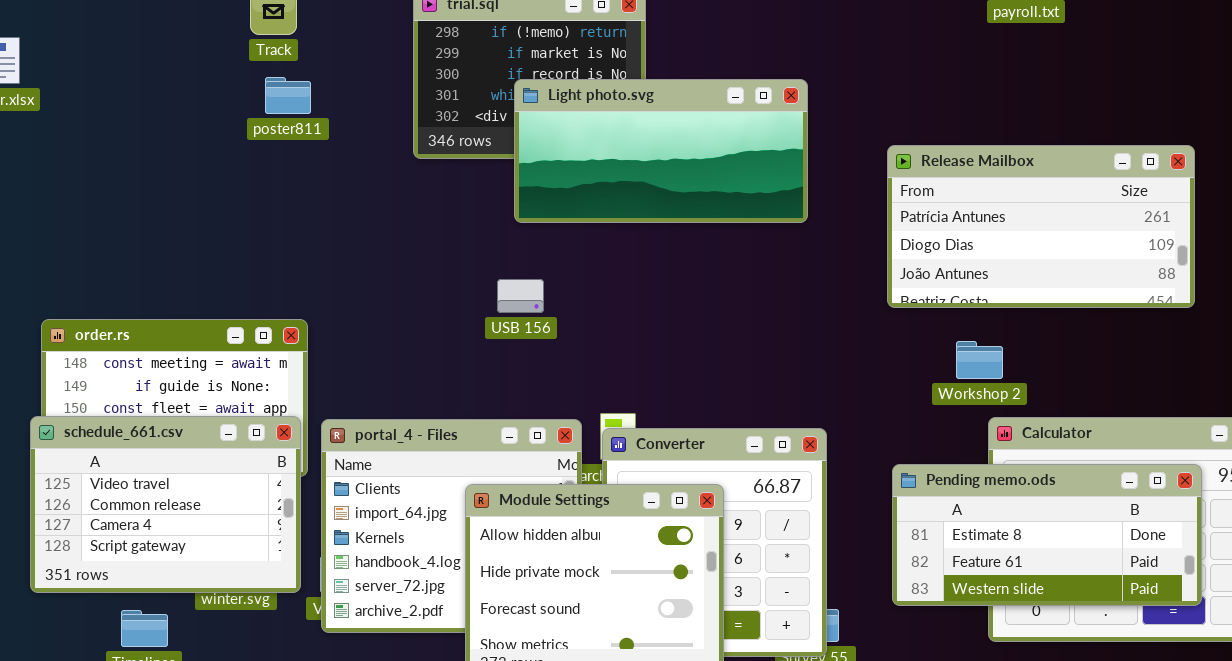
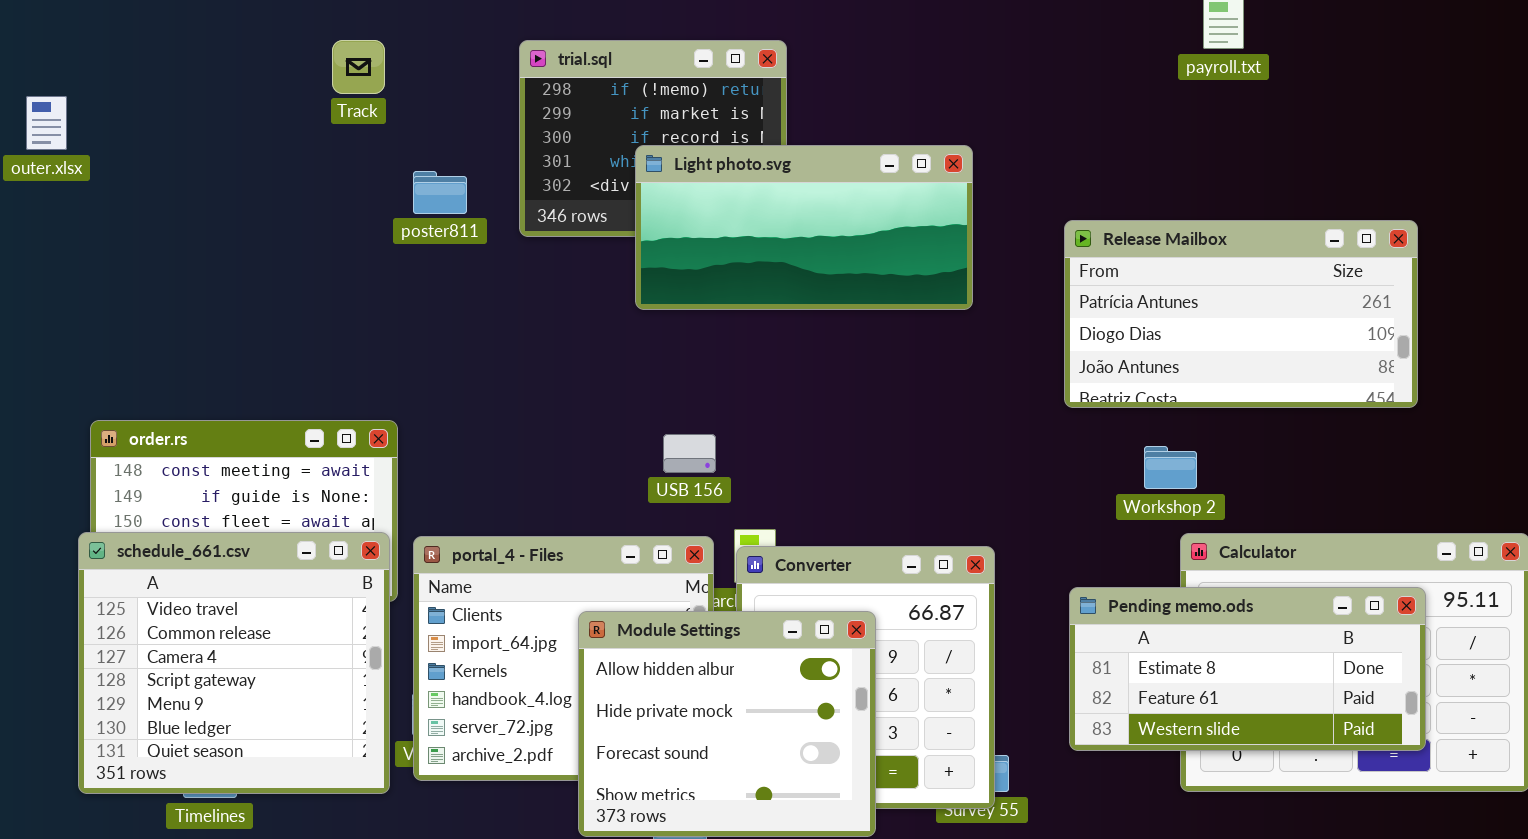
poster811: [265,77,311,114] -> [413,171,467,214], moved
USB 156: [497,279,544,313] -> [663,434,716,473], moved
schedule_661.csv: [30,416,301,593] -> [78,532,390,794], resized

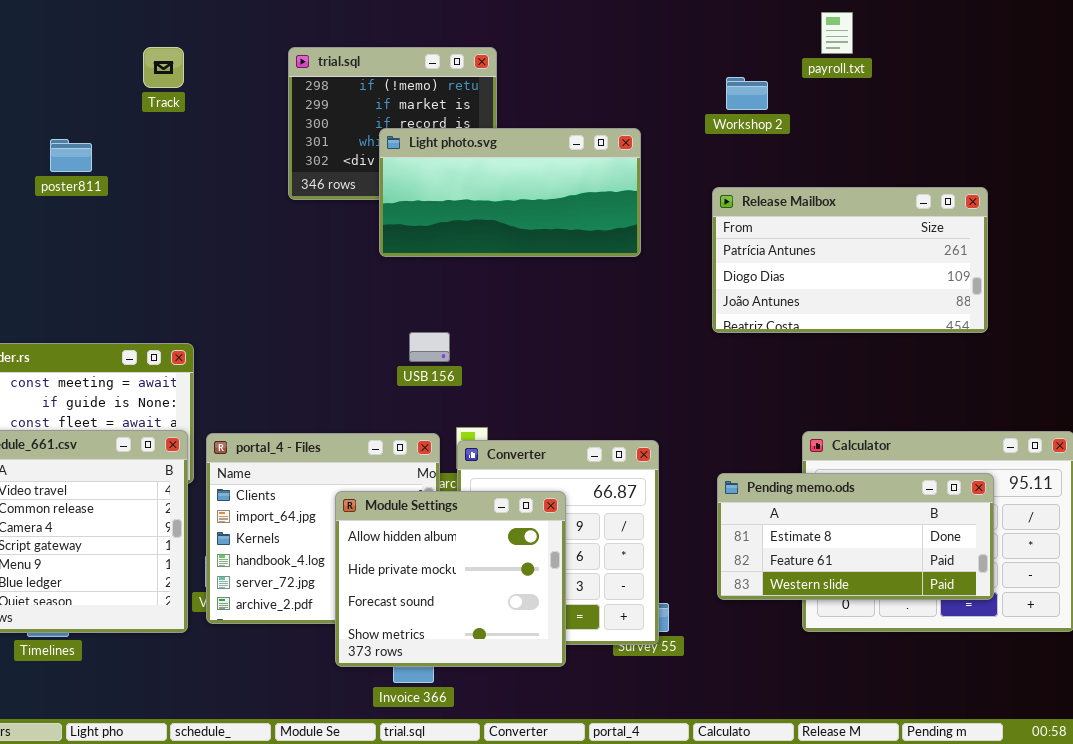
poster811: [413,171,467,214] -> [50,139,92,172], moved
USB 156: [663,434,716,473] -> [409,332,450,362], moved
Workshop 2: [1144,446,1197,489] -> [726,77,768,110], moved

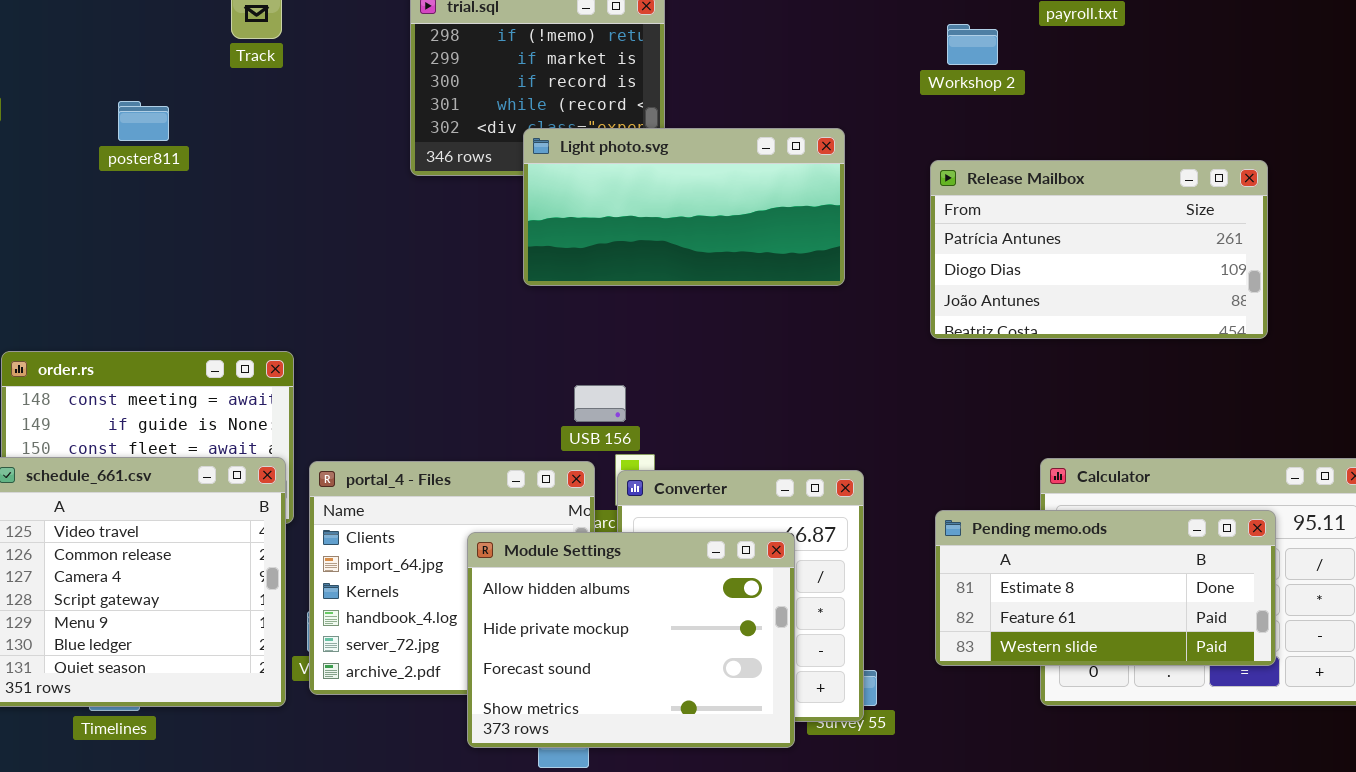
Light photo.svg: [379,128,641,257] -> [523,128,845,286], moved
USB 156: [409,332,450,362] -> [574,385,626,422], moved
Module Settings: [335,491,566,667] -> [467,532,795,748], resized

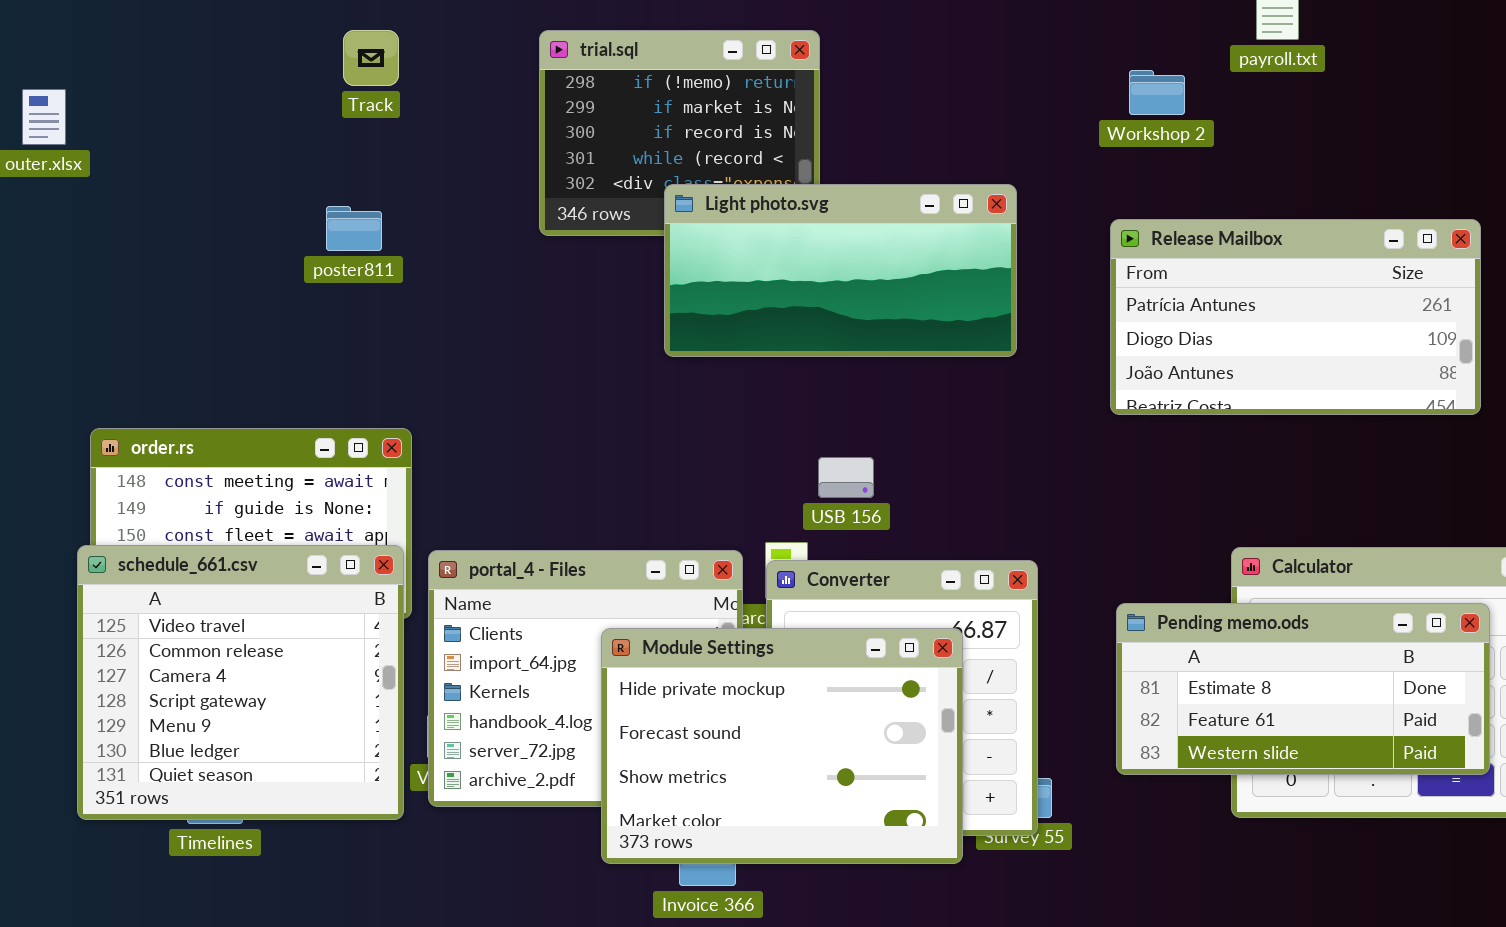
poster811: [118,101,169,141] -> [326,206,382,251], moved
USB 156: [574,385,626,422] -> [818,457,874,498], moved
Module Settings: [467,532,795,748] -> [601,628,963,864], scrolled down 1 row

